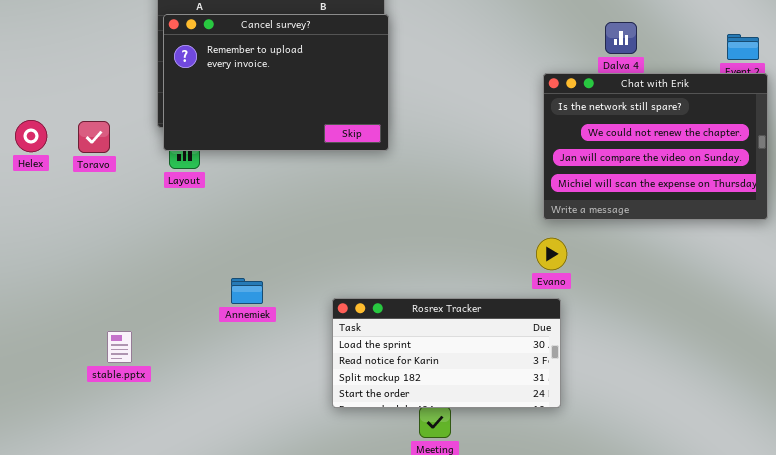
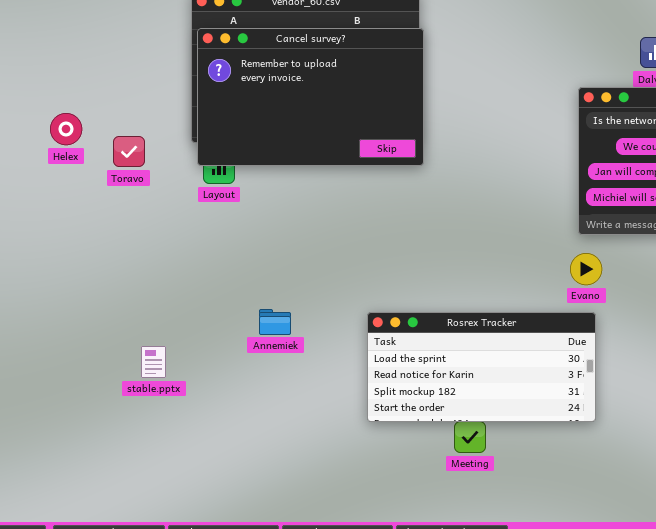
Helex: [15,120,47,152] -> [50,113,82,145], moved
Annemiek: [231,278,263,304] -> [259,309,291,335], moved

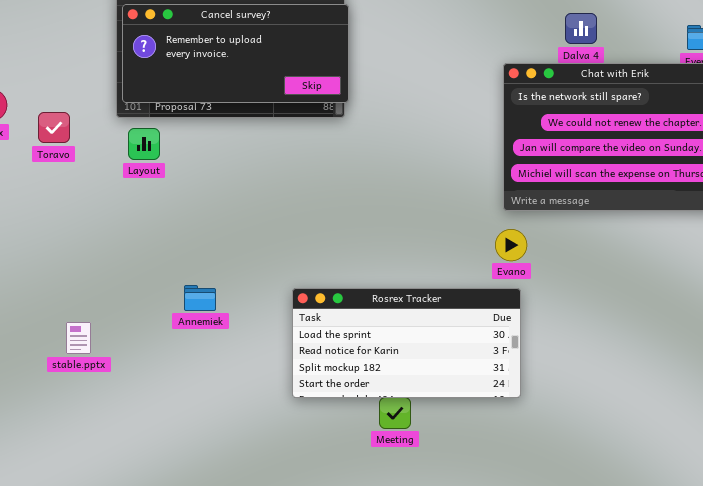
Cancel survey?: [197,28,424,166] -> [122,4,349,103], resized

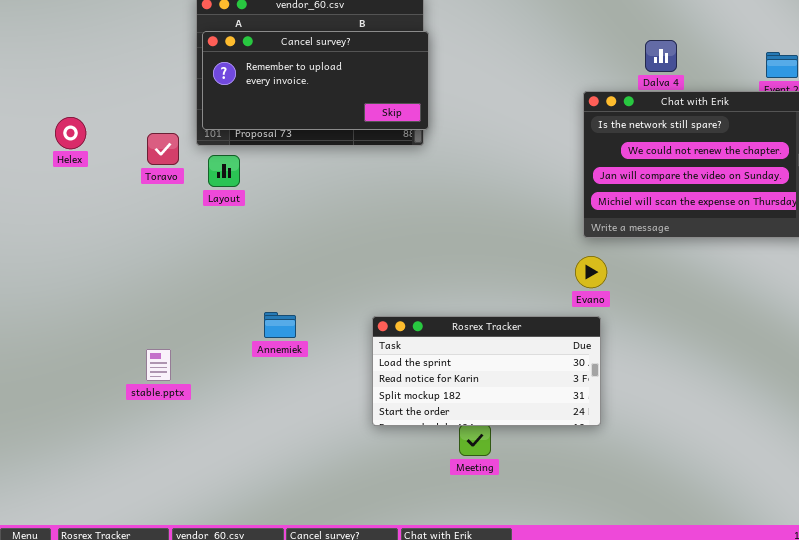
Toravo: [38,112,70,143] -> [147,133,179,165], moved

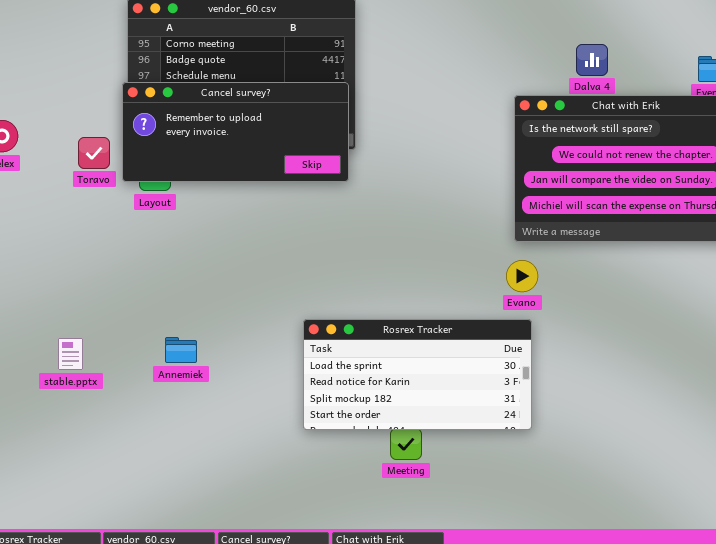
Cancel survey?: [202,31,429,130] -> [122,82,349,182], moved
Annemiek: [264,312,296,338] -> [165,337,197,363], moved
stable.pptx: [146,349,171,381] -> [58,338,83,370], moved

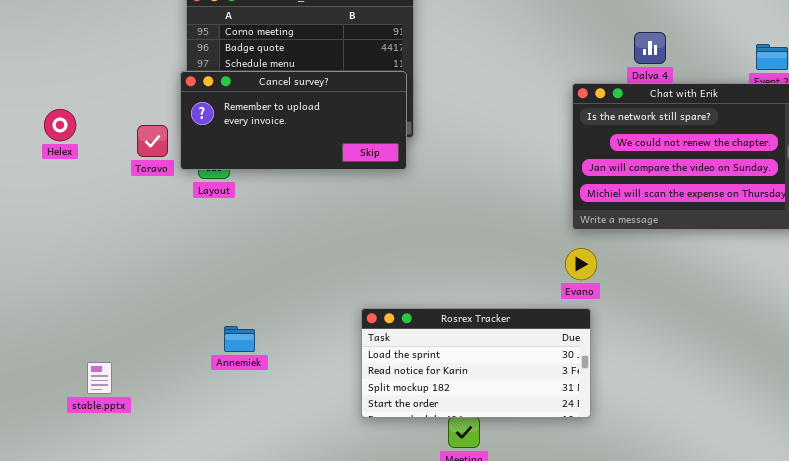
stable.pptx: [58,338,83,370] -> [87,362,112,394], moved

